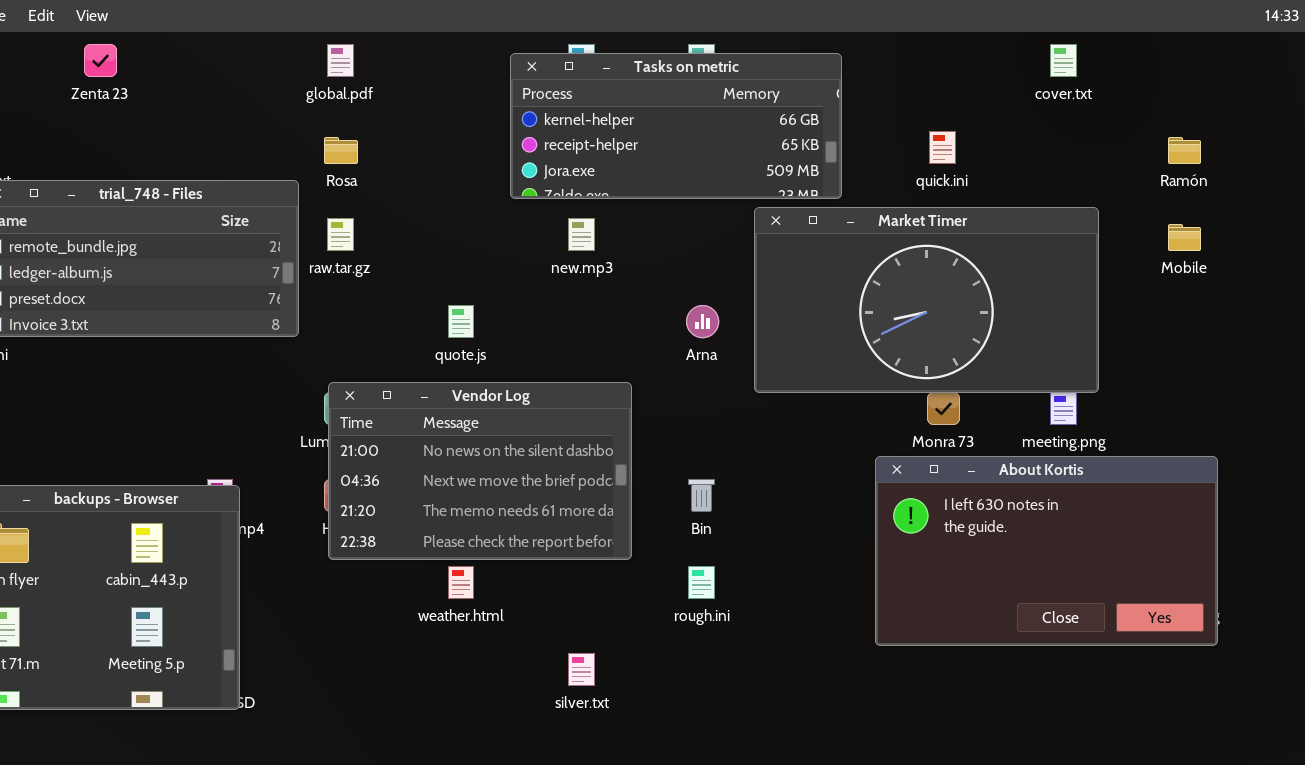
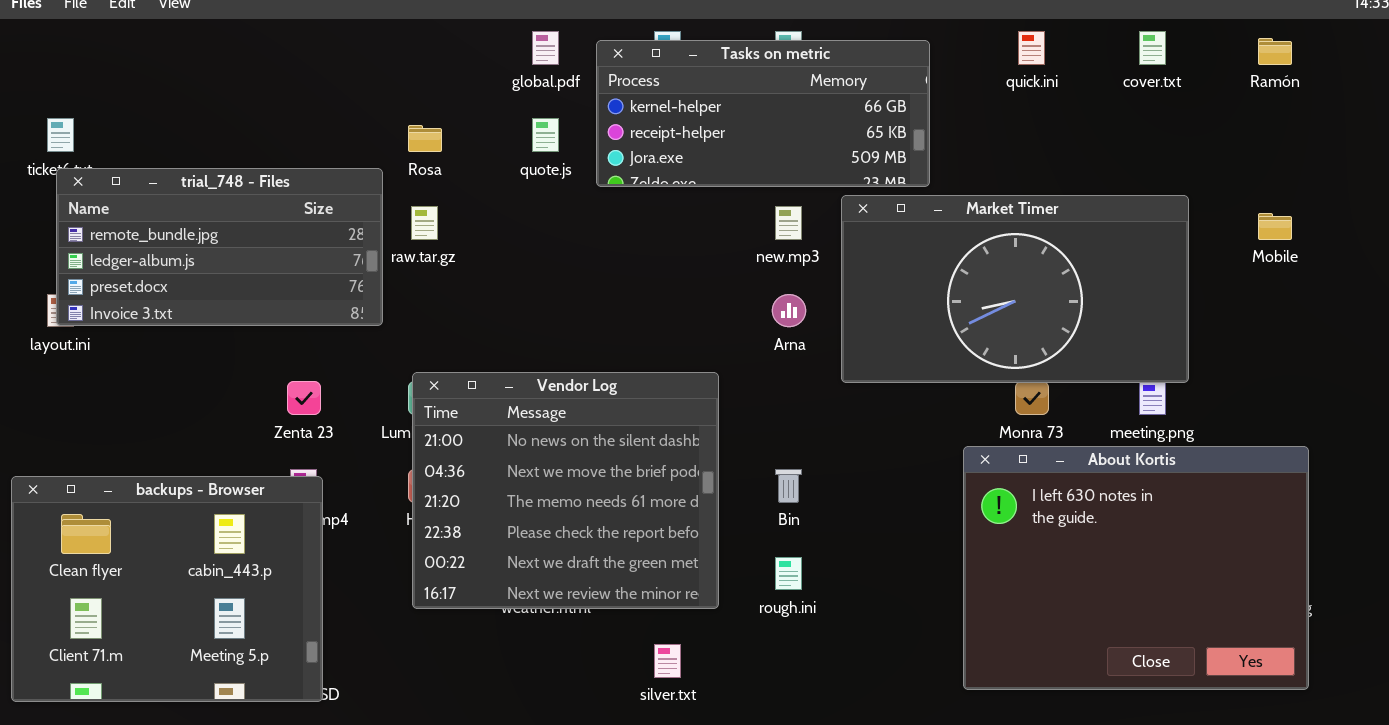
Zenta 23: [84,44,117,77] -> [287,381,321,415], moved
global.pdf: [327,44,354,77] -> [532,31,559,65], moved
quick.ini: [929,131,956,164] -> [1018,31,1045,65], moved
Ramón: [1168,137,1201,164] -> [1258,38,1292,65], moved
new.mp3: [568,218,595,251] -> [775,206,802,240], moved
quote.js: [448,305,474,338] -> [532,118,559,152], moved
Vendor Log: [328,382,632,560] -> [412,372,719,609], resized
About Kortis: [875,456,1218,646] -> [963,446,1309,690], resized

